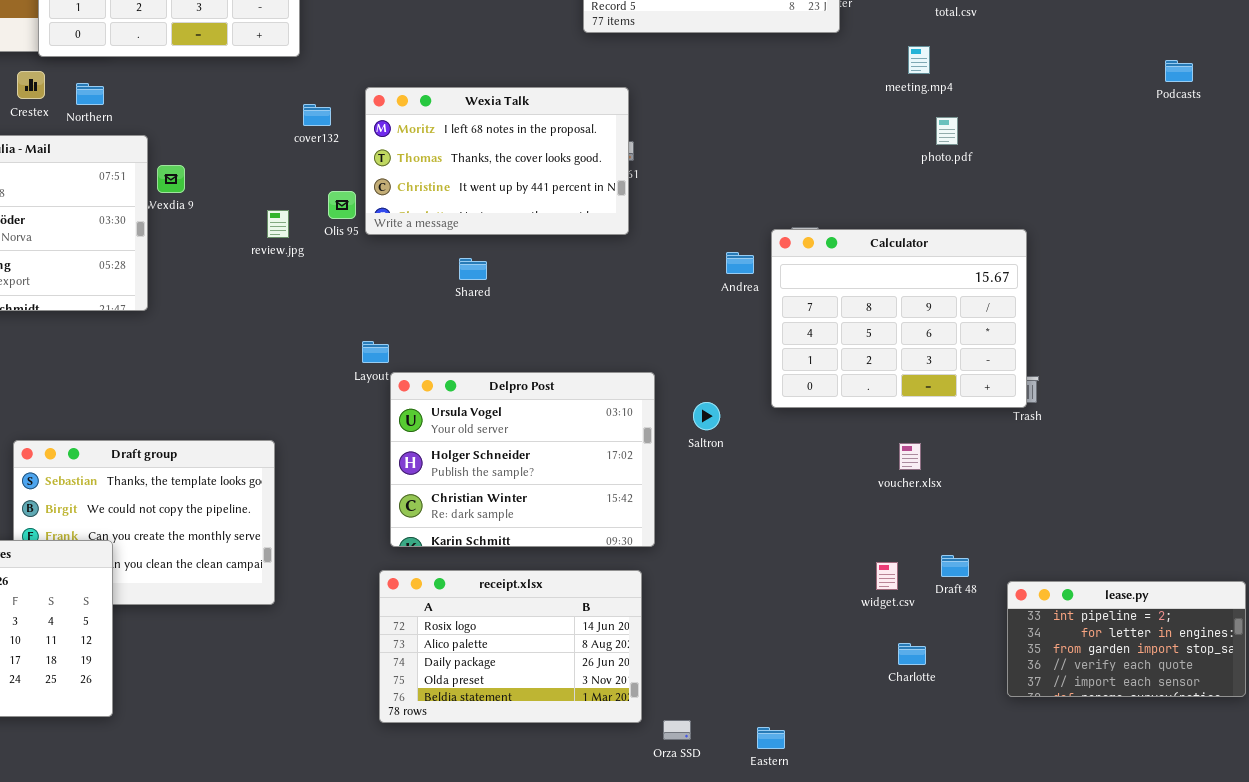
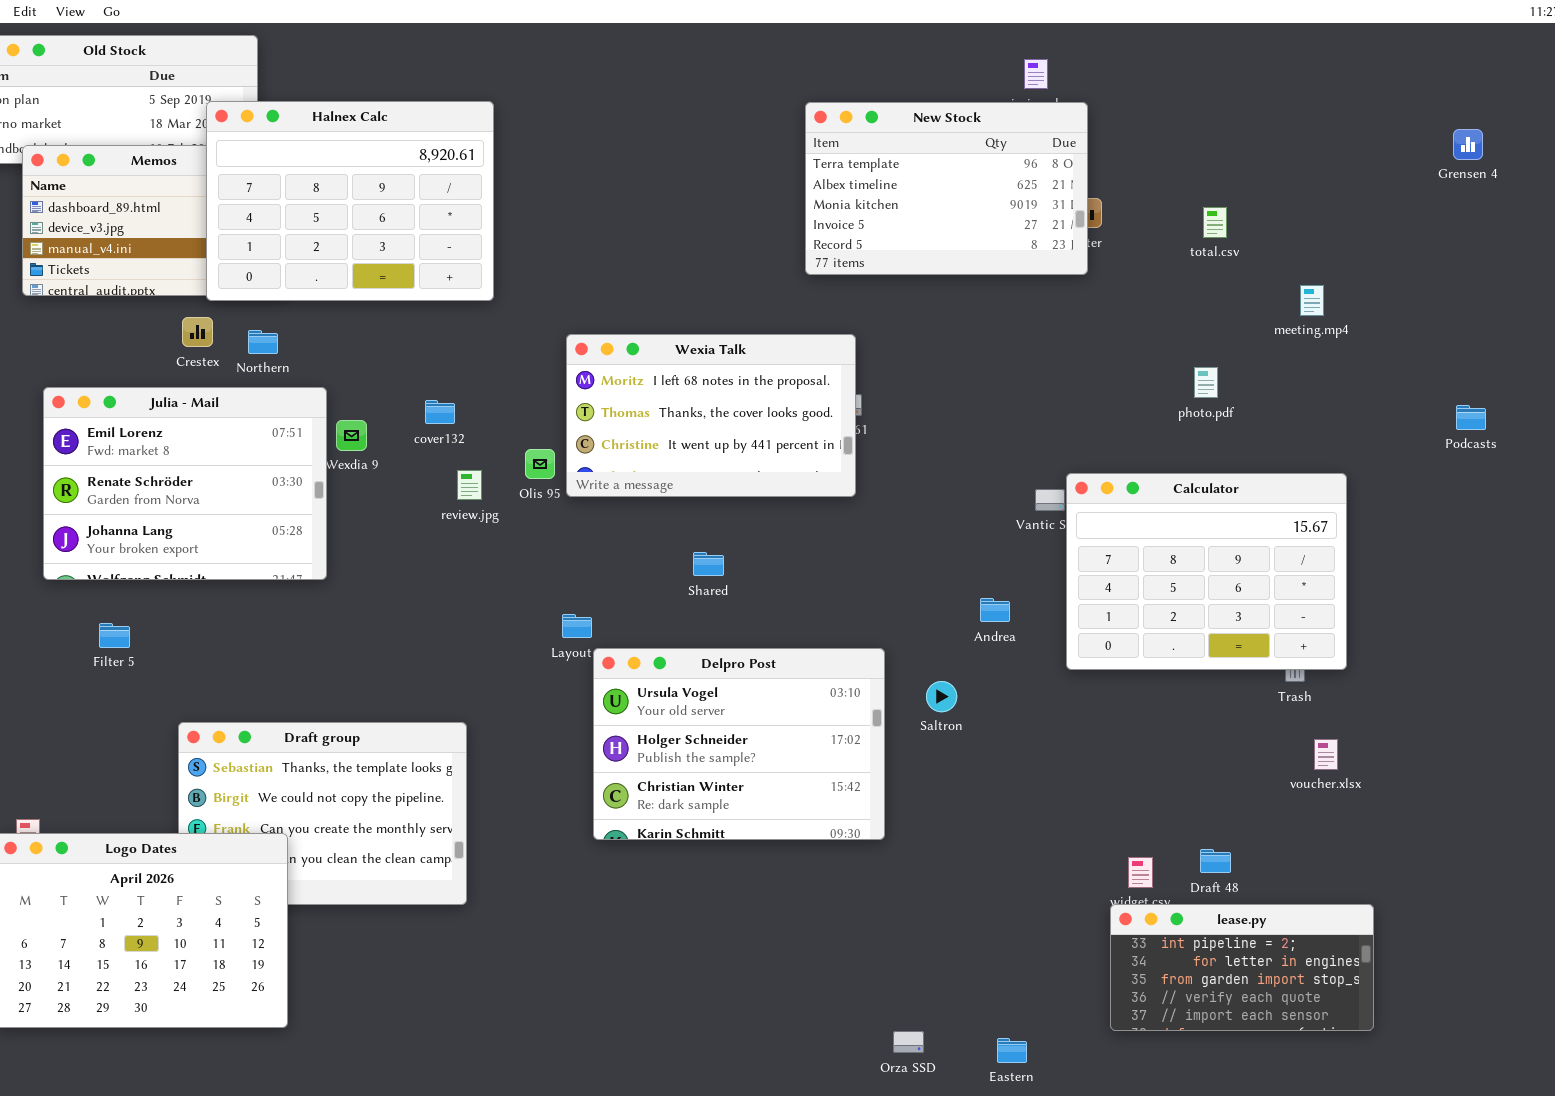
meeting.mp4: [908,46,930,74] -> [1300,285,1324,316], moved
Podcasts: [1165,60,1193,82] -> [1456,405,1486,430], moved
cover132: [303,104,331,126] -> [425,400,455,424], moved
Calculator: [771,229,1027,408] -> [1066,473,1347,670], moved
Andrea: [726,252,754,274] -> [980,598,1010,622], moved
Shared: [459,258,487,280] -> [693,552,724,576], moved
voucher.xlsx: [899,443,921,470] -> [1314,739,1338,770], moved
receipt.xlsx: [379,570,642,723] -> none, closed
lease.py: [1007,581,1246,697] -> [1110,904,1374,1031], moved

